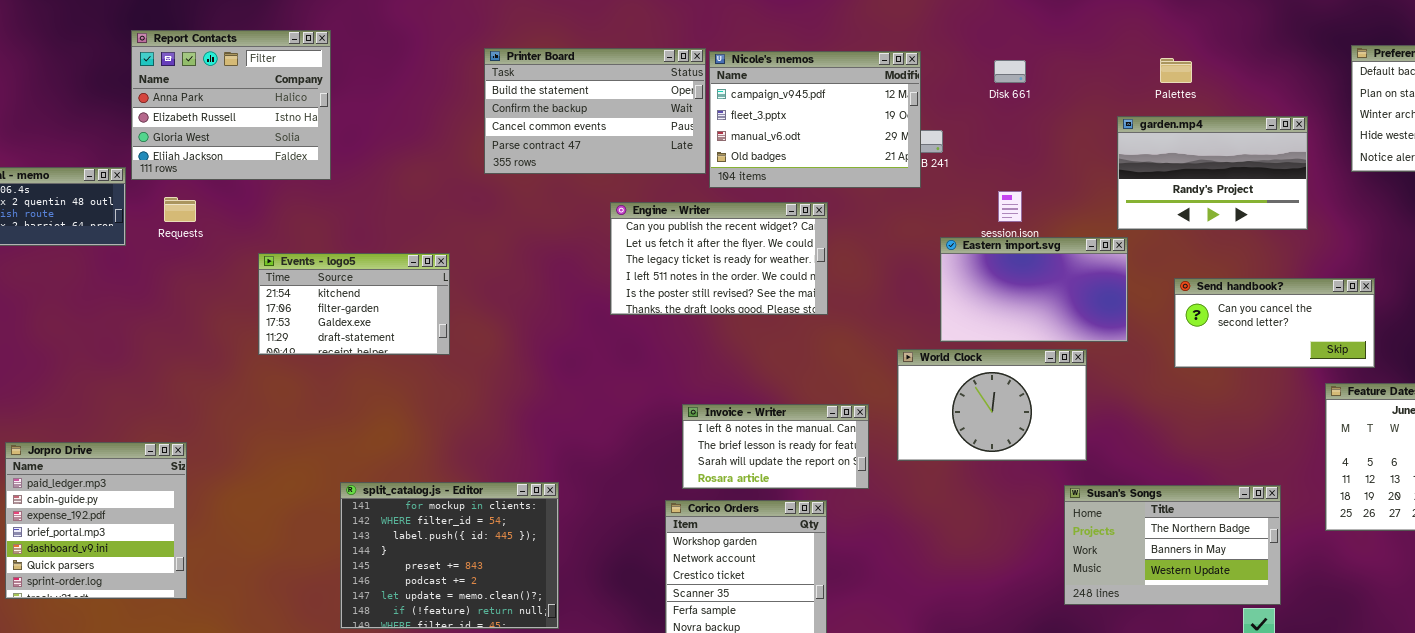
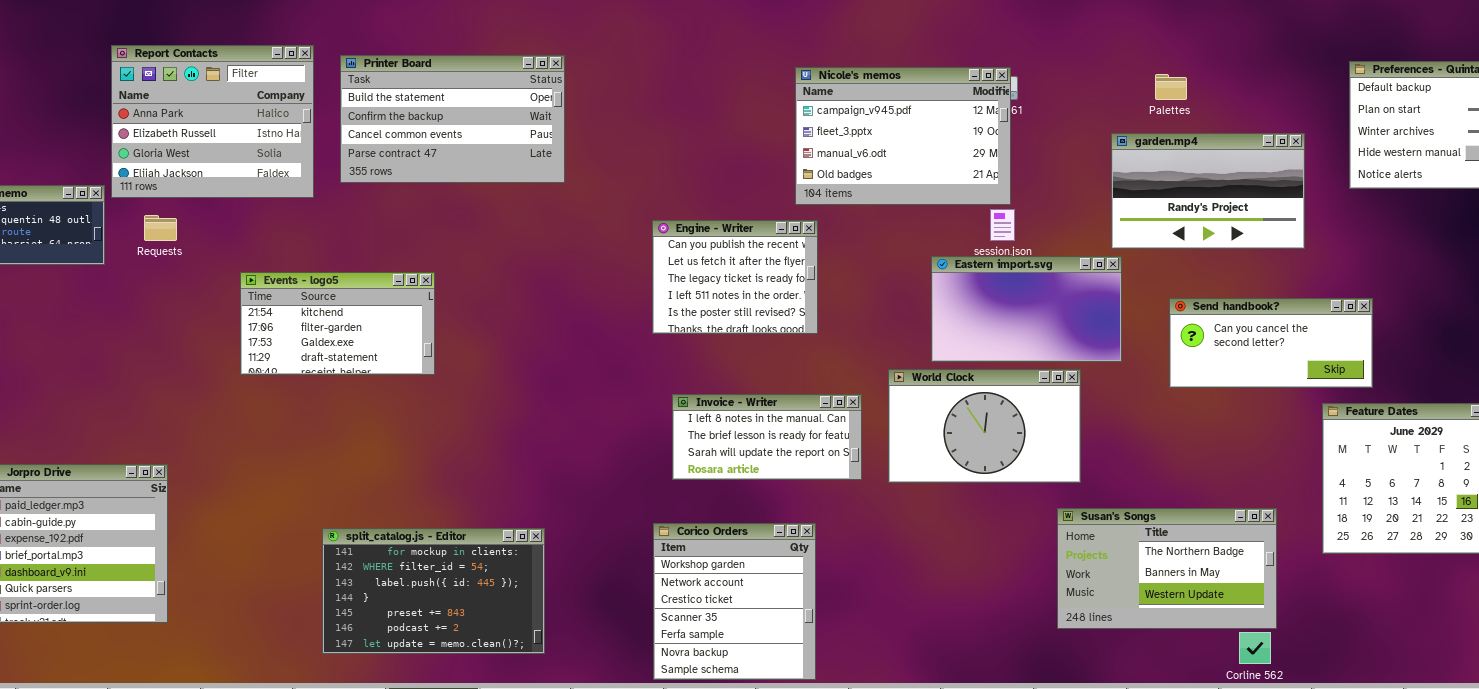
Printer Board: [484,48,706,174] -> [340,55,565,183], moved
Nicole's memos: [709,51,921,188] -> [795,67,1011,205], moved
Engine - Writer: [610,202,828,315] -> [652,220,818,334], resized
Invoice - Writer: [682,404,869,489] -> [672,394,862,480], moved
split_catalog.js - Editor: [340,482,559,629] -> [322,528,545,654], resized

